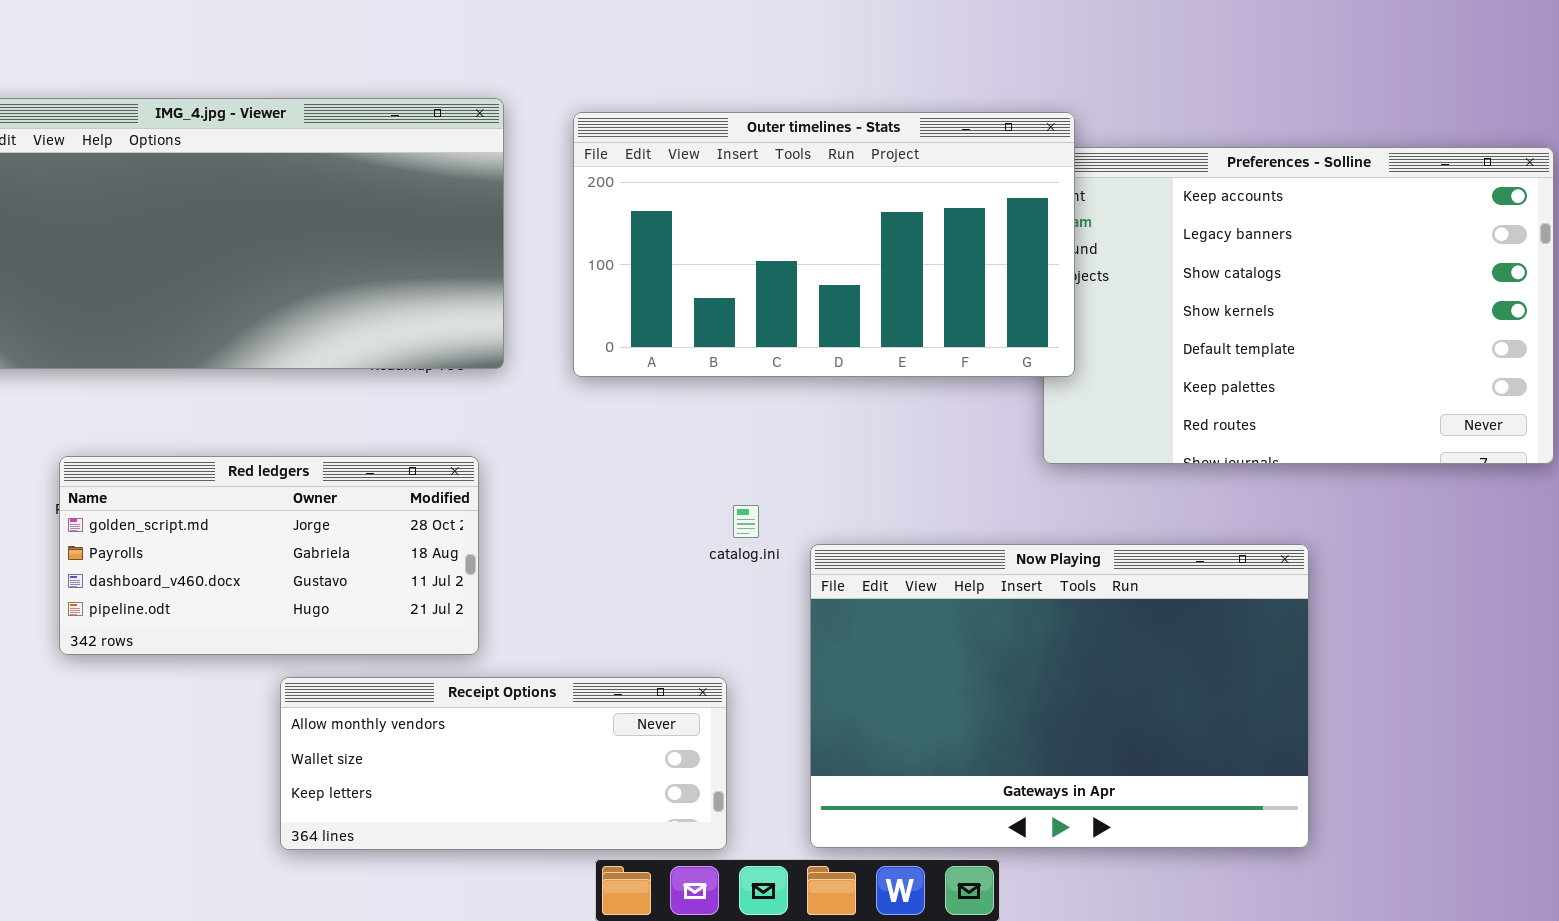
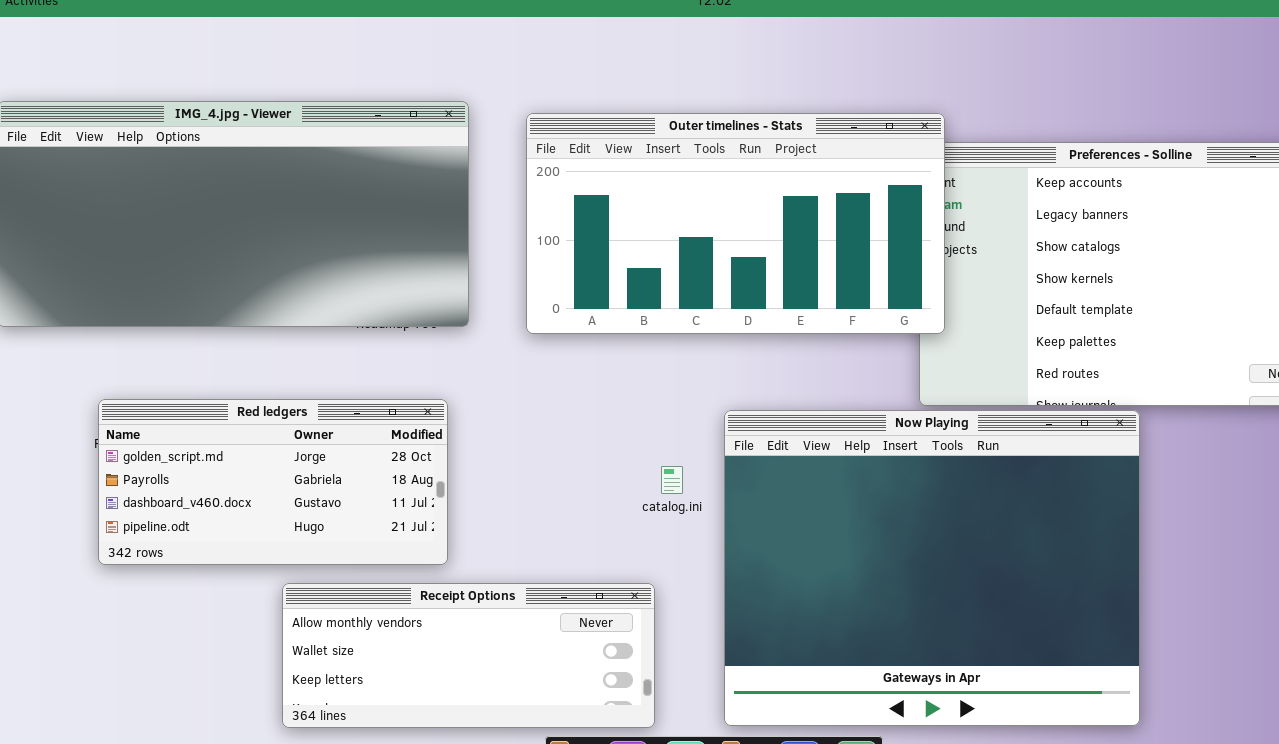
catalog.ini: [733,505,759,538] -> [661,466,683,494], moved
Now Playing: [810,544,1309,848] -> [724,410,1140,726], resized

